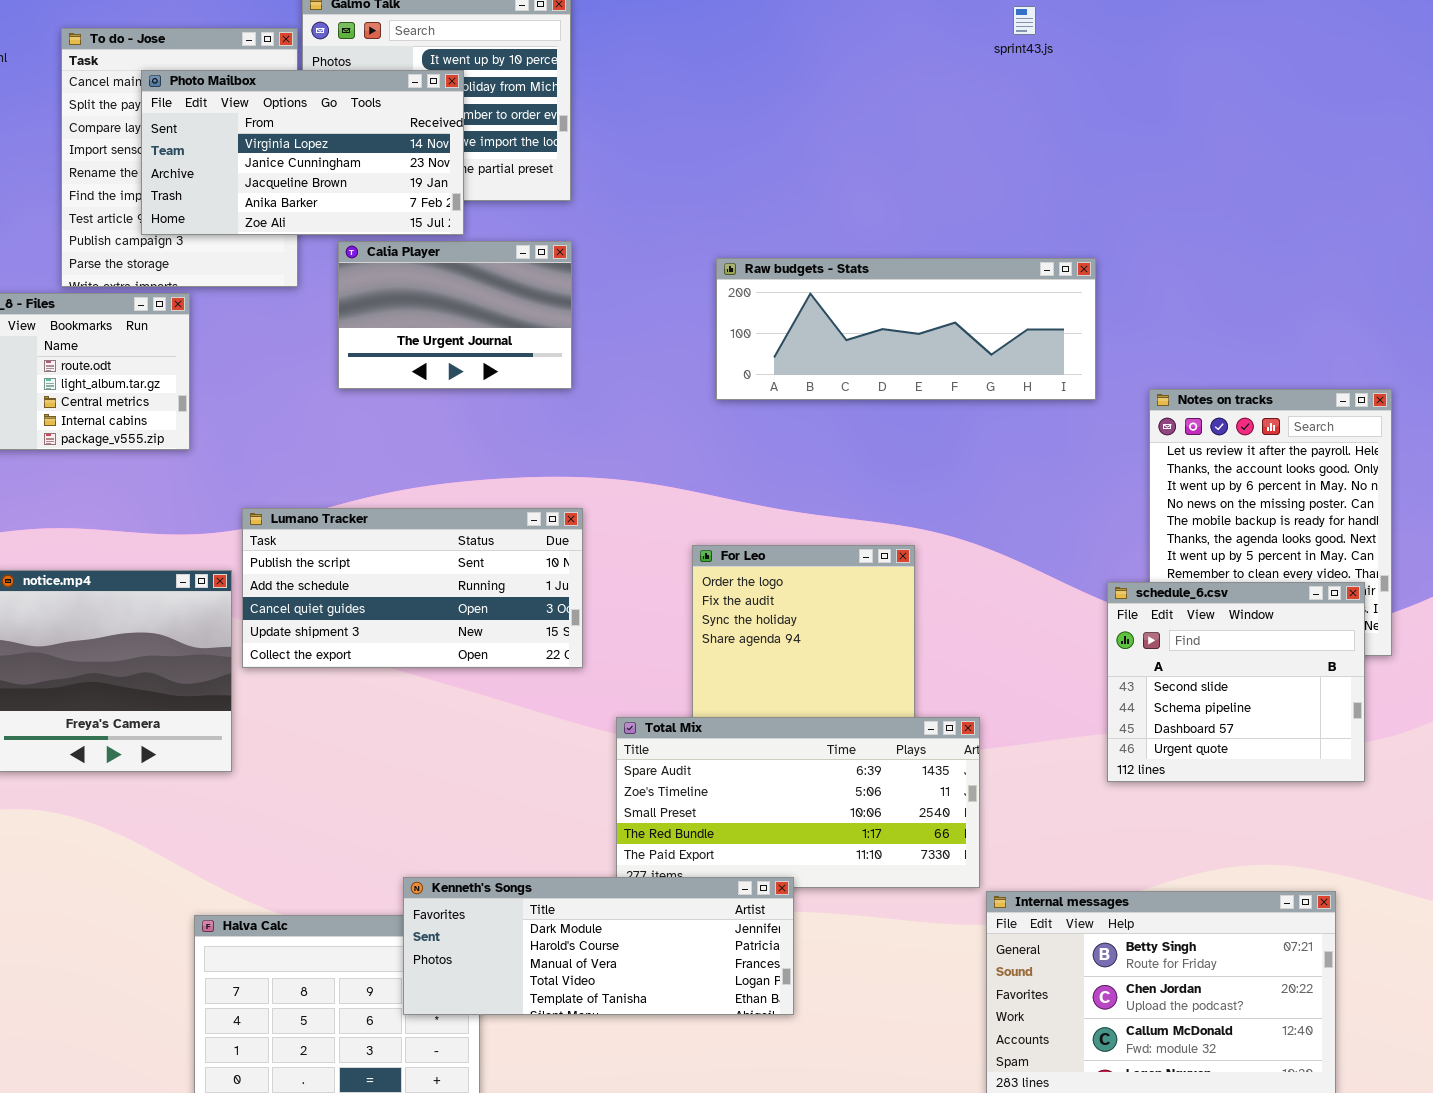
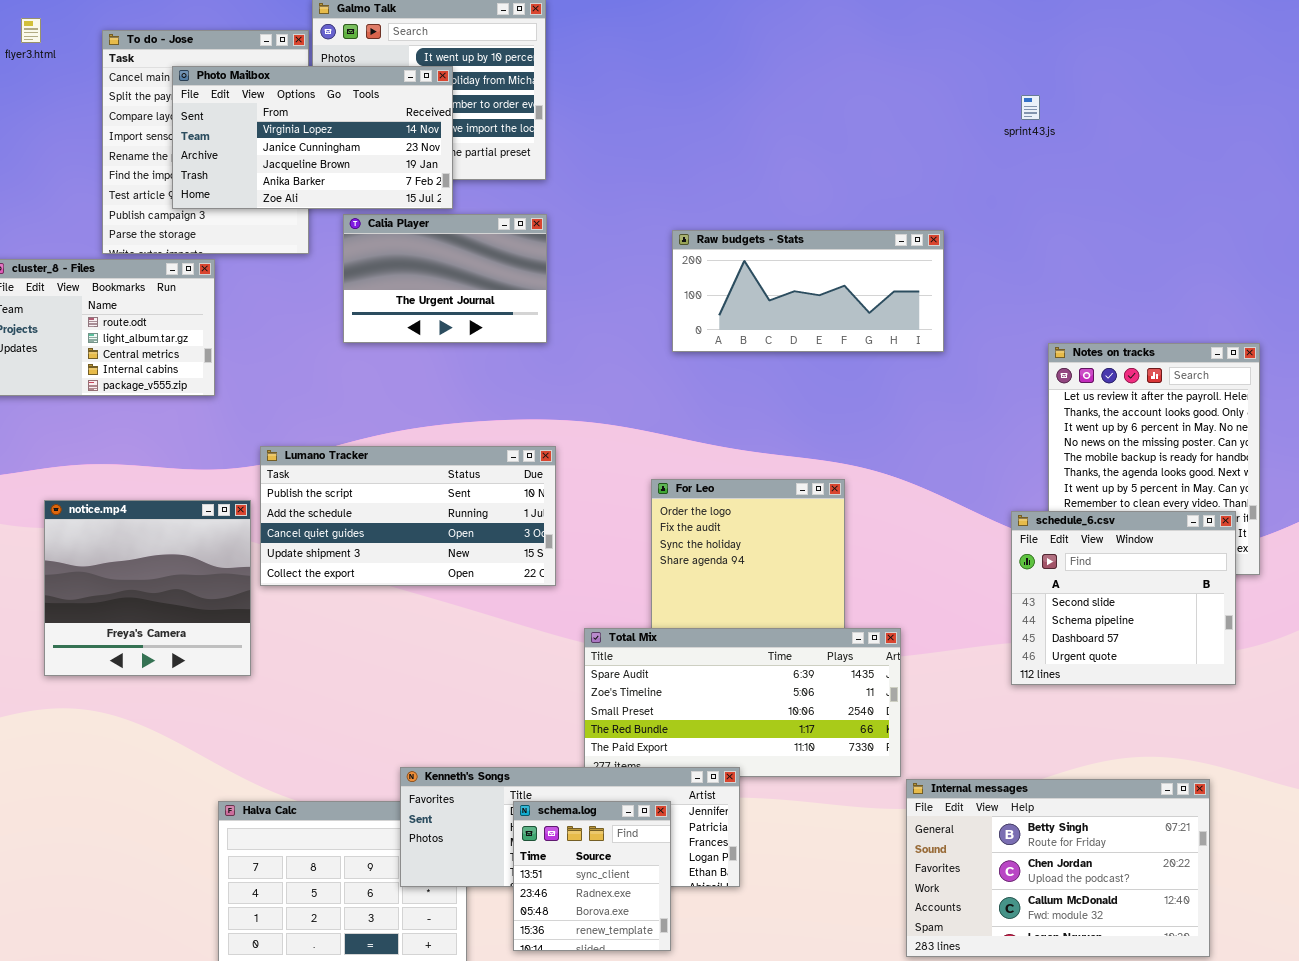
sprint43.js: [1013,6,1036,35] -> [1021,95,1040,120], moved
Raw budgets - Stats: [716,258,1096,400] -> [672,230,944,352], resized
schema.log: none -> [513,801,671,951], opened

